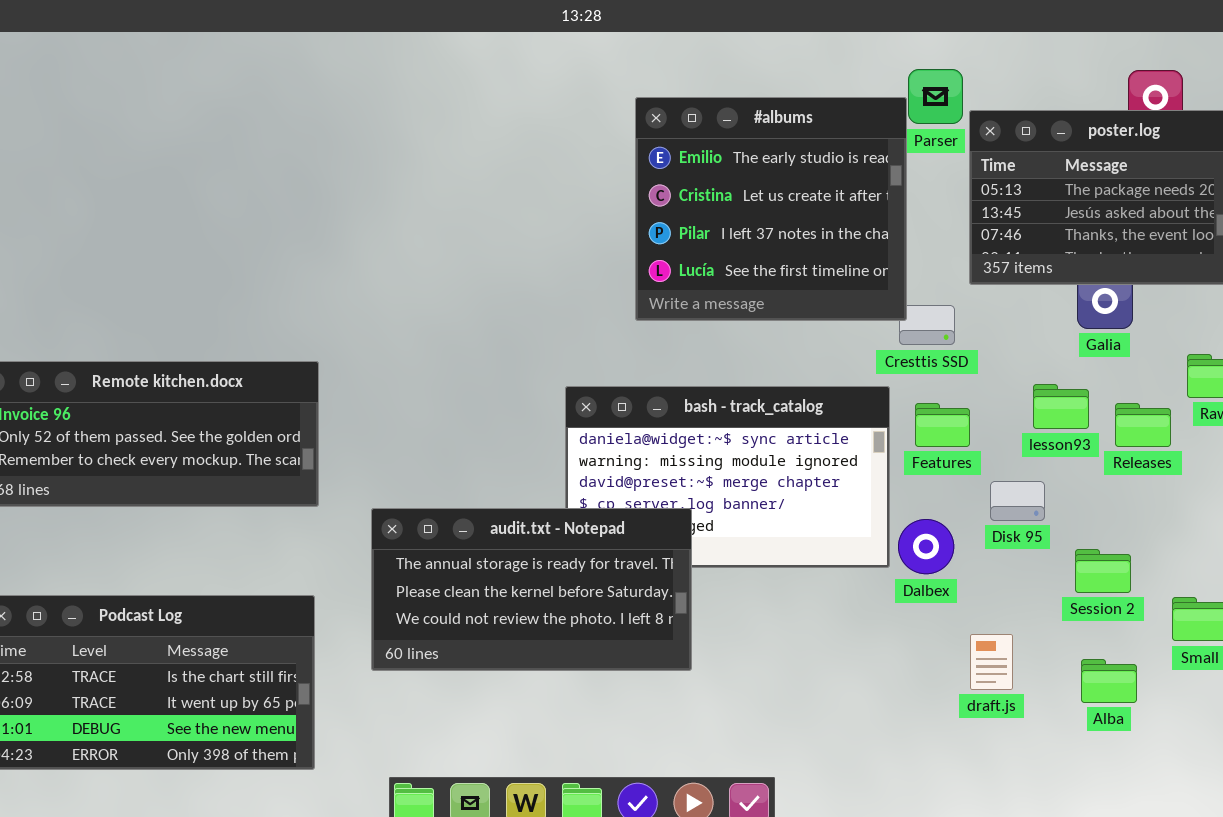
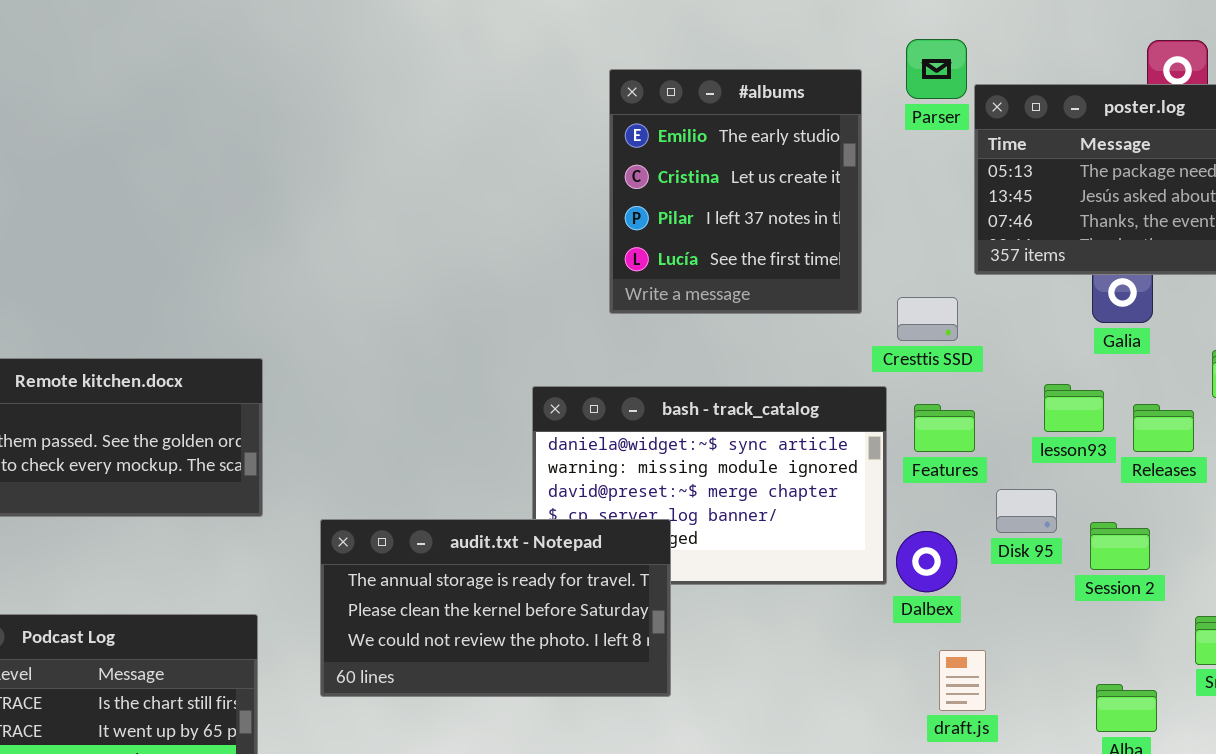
#albums: [635,97,907,321] -> [609,69,862,314], resized
Session 2: [1075,549,1131,593] -> [1090,522,1150,570], moved
draft.js: [970,634,1013,690] -> [939,650,986,711], moved

